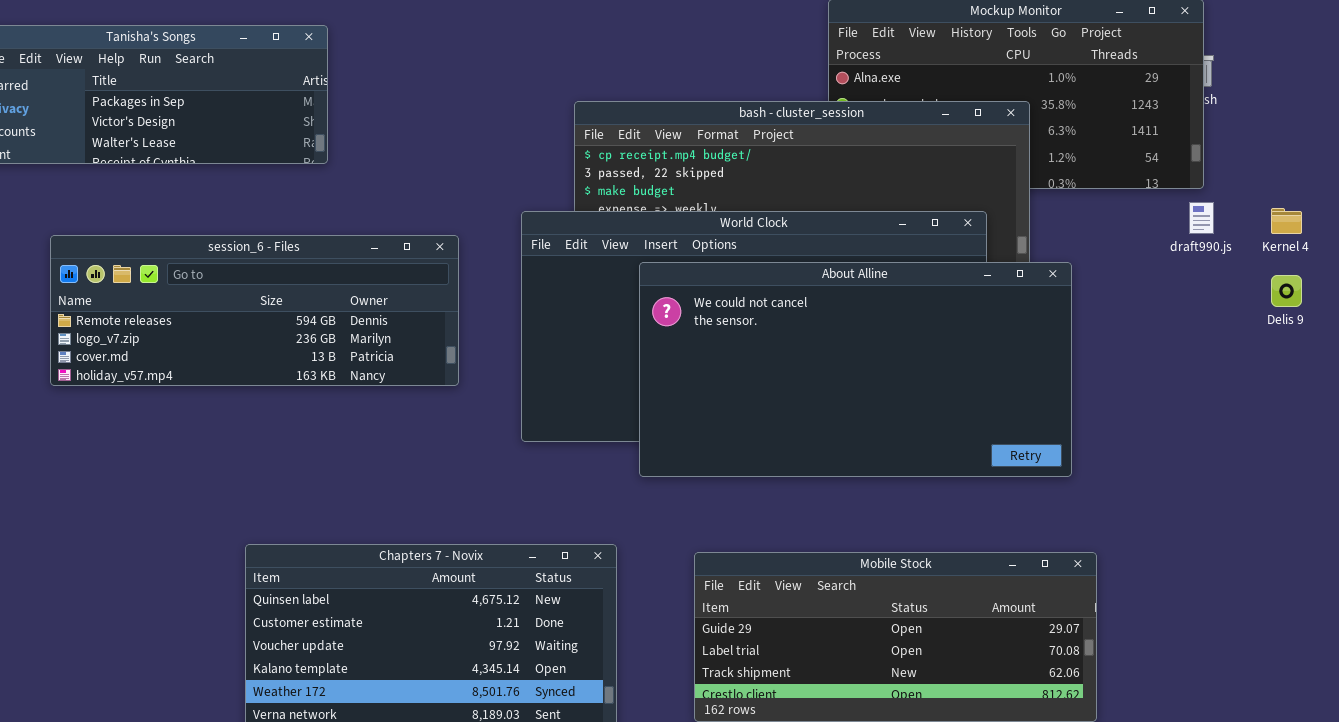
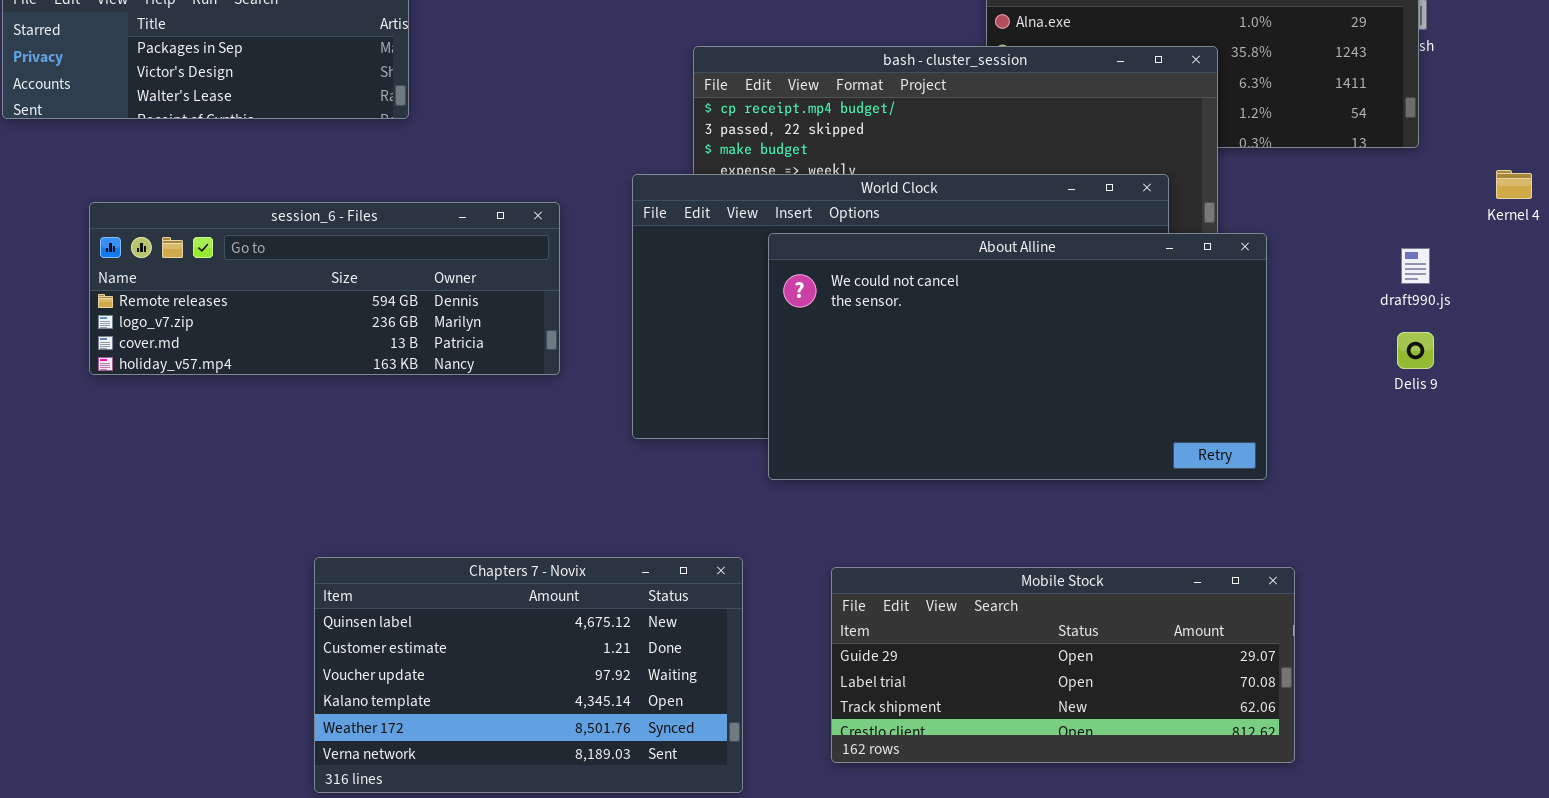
draft990.js: [1189,202,1214,234] -> [1401,248,1430,284], moved
Delis 9: [1271,275,1302,307] -> [1397,332,1434,369], moved

